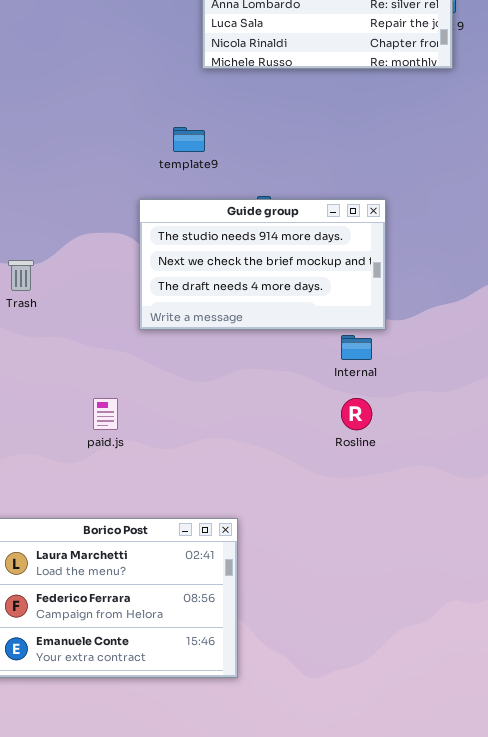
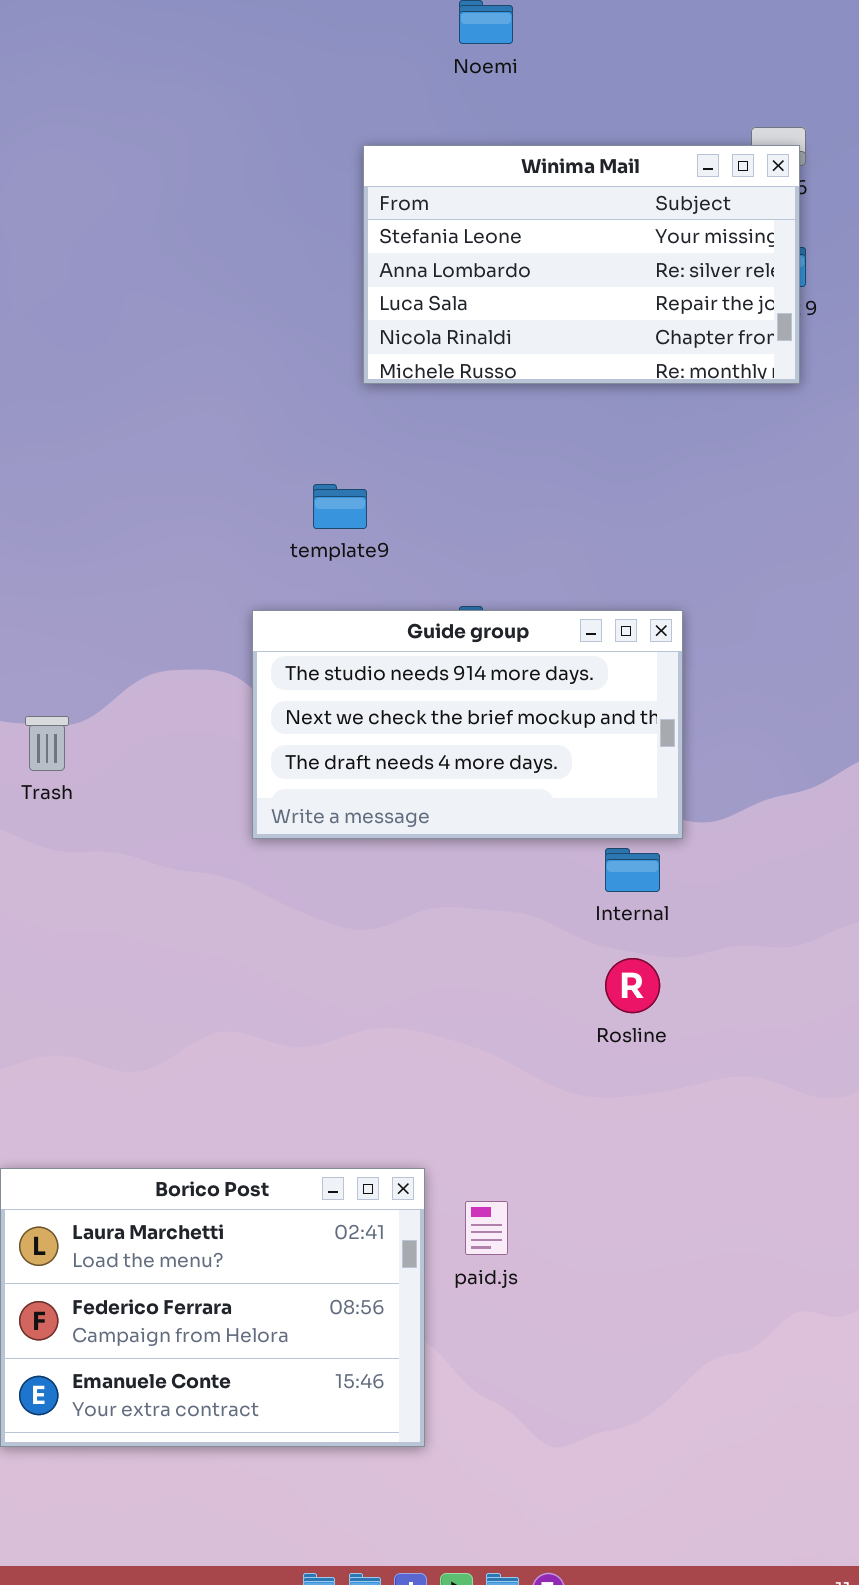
paid.js: [93,398,118,430] -> [465,1201,508,1255], moved

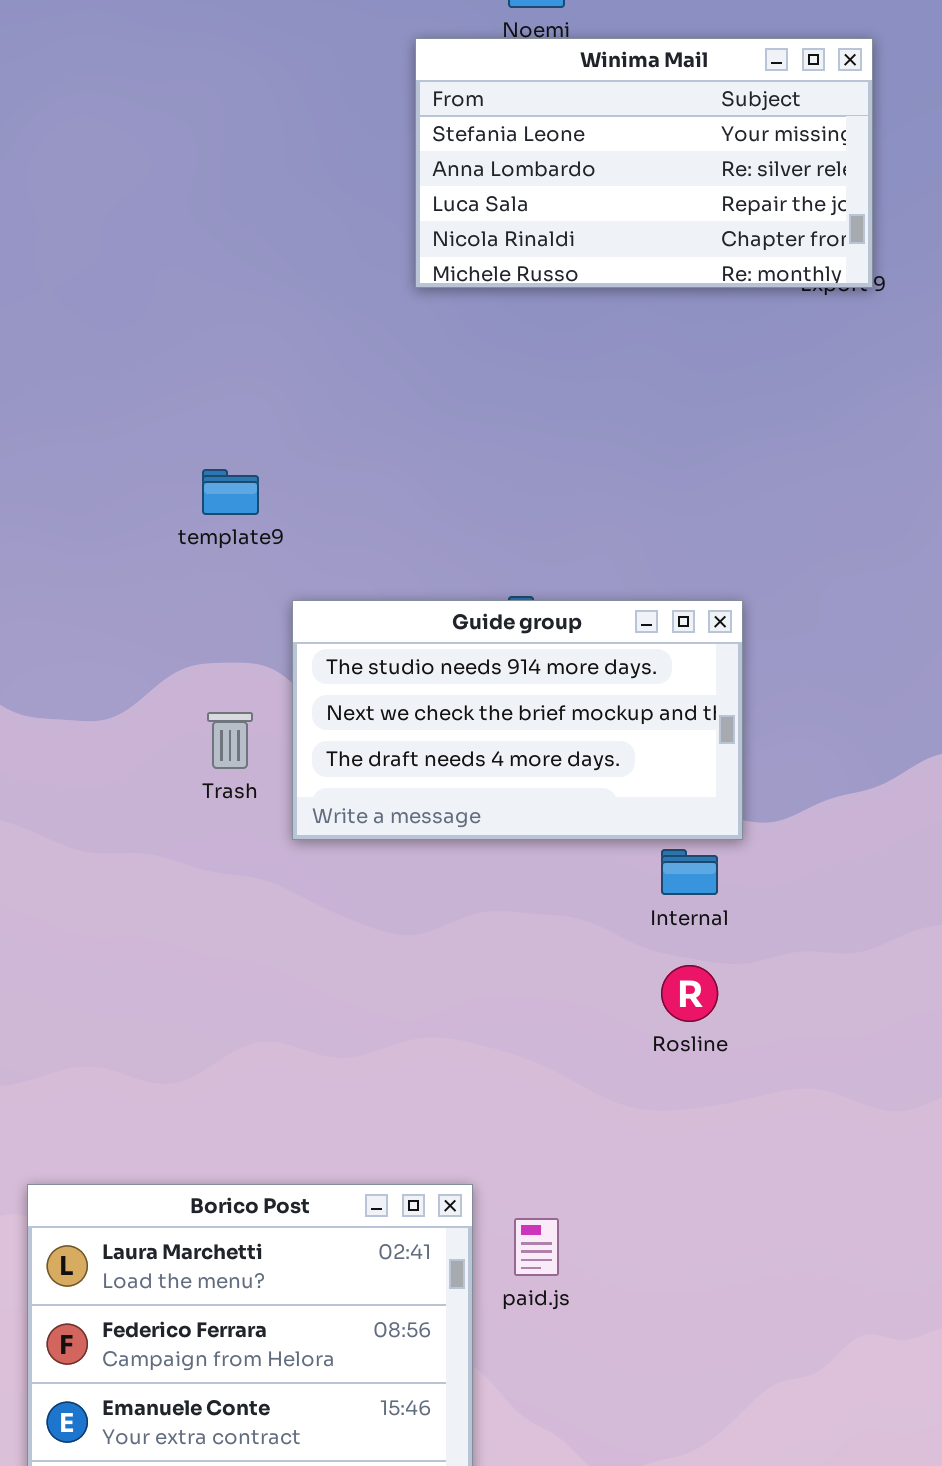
Winima Mail: [363,145,800,384] -> [415,38,873,288], moved
template9: [313,484,367,529] -> [202,469,259,515], moved
Trash: [25,716,69,771] -> [207,712,253,769], moved

